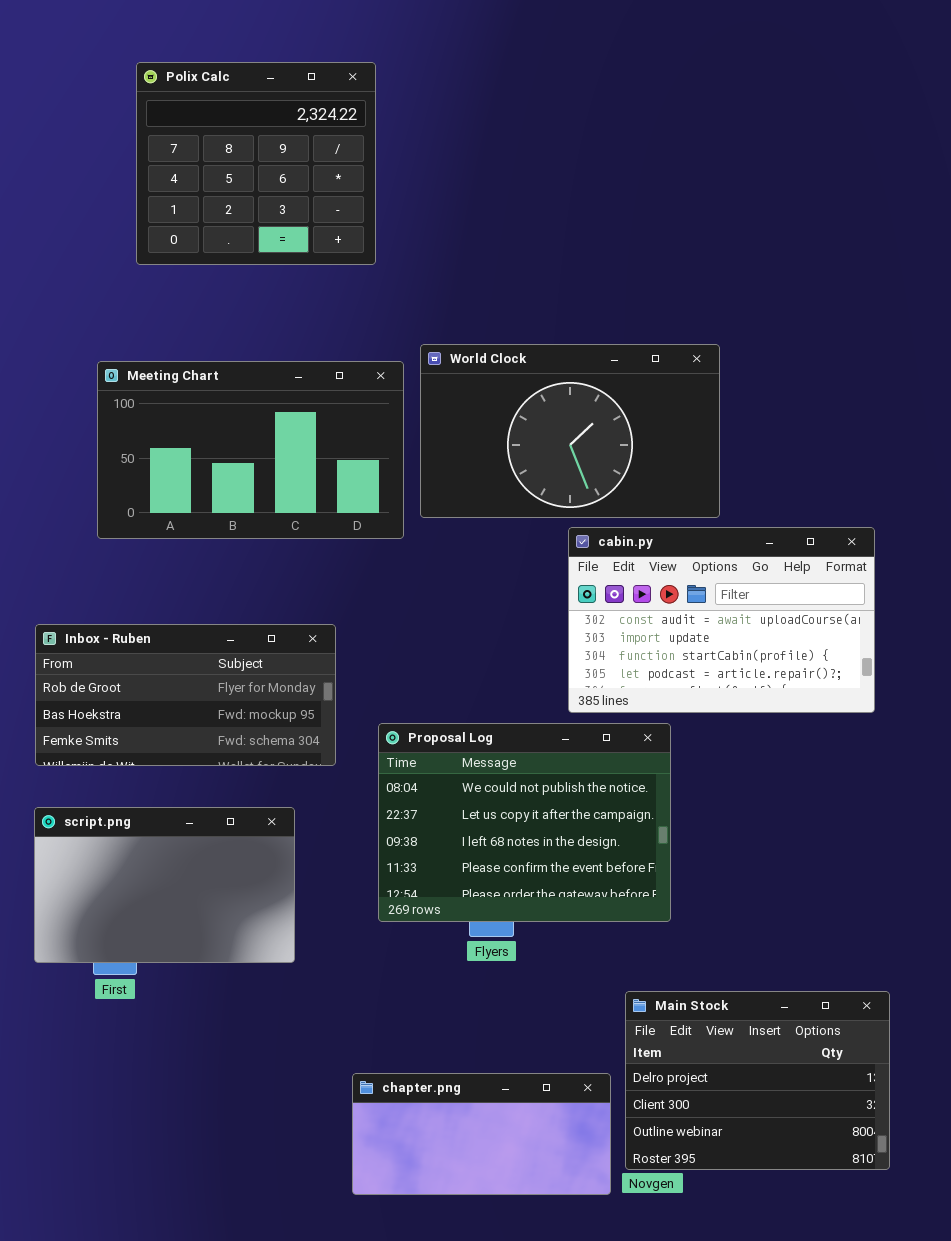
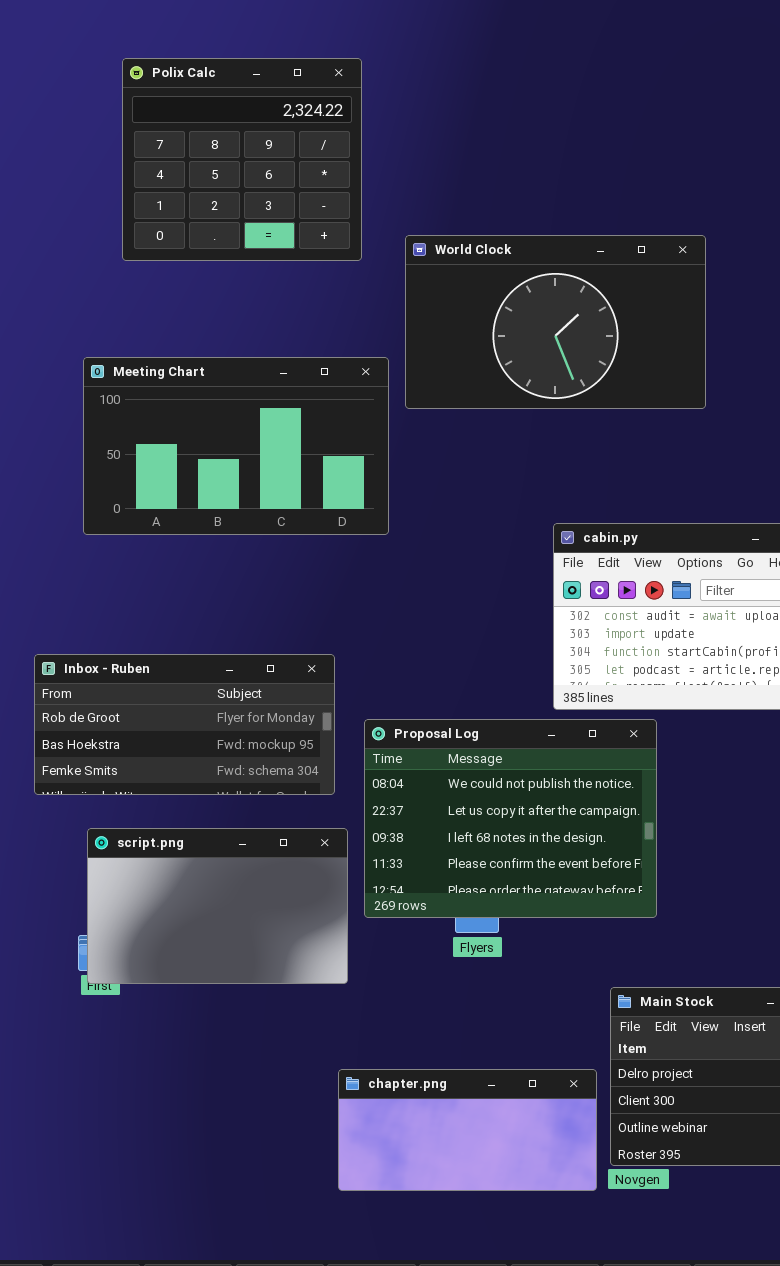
World Clock: [420,344,720,518] -> [405,235,706,409], moved
Inbox - Ruben: [35,624,336,766] -> [34,654,335,795], moved
script.png: [34,807,295,963] -> [87,828,348,984], moved

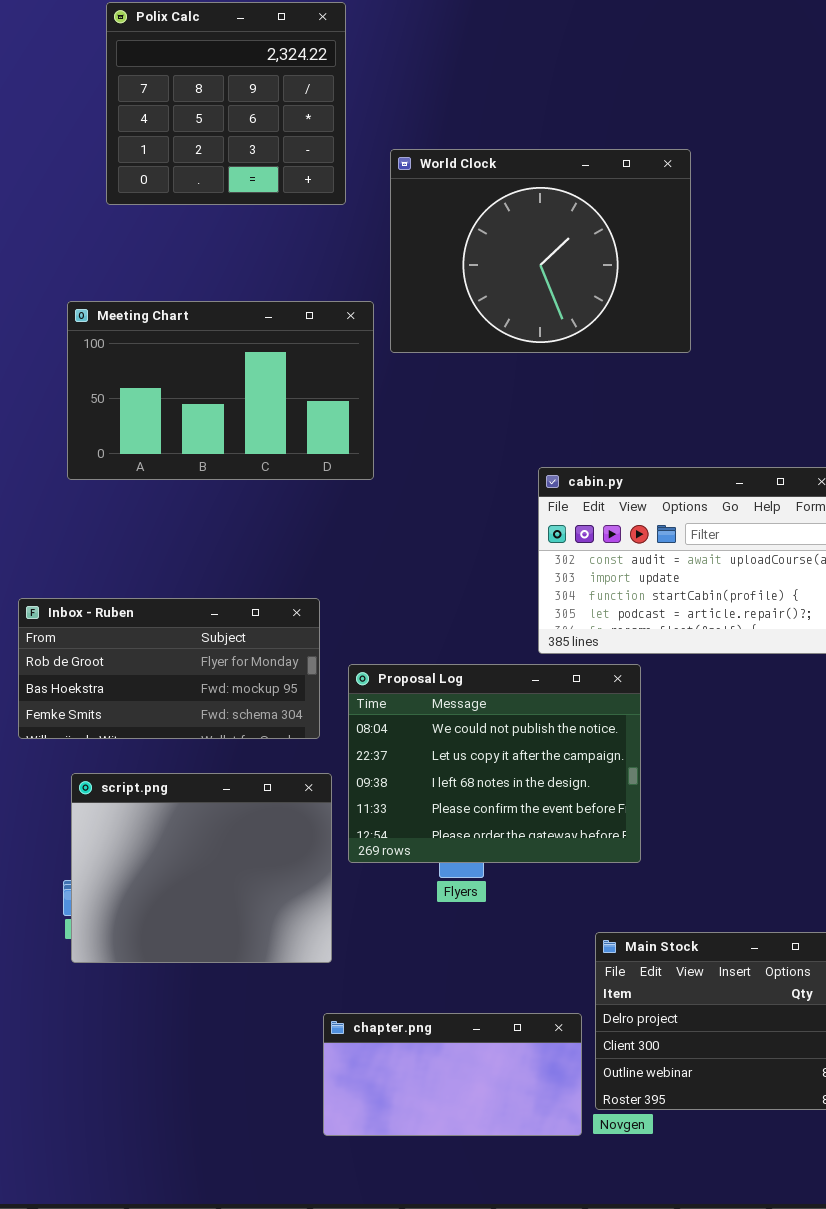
World Clock: [405,235,706,409] -> [390,149,691,353], resized
script.png: [87,828,348,984] -> [71,773,332,963], resized

